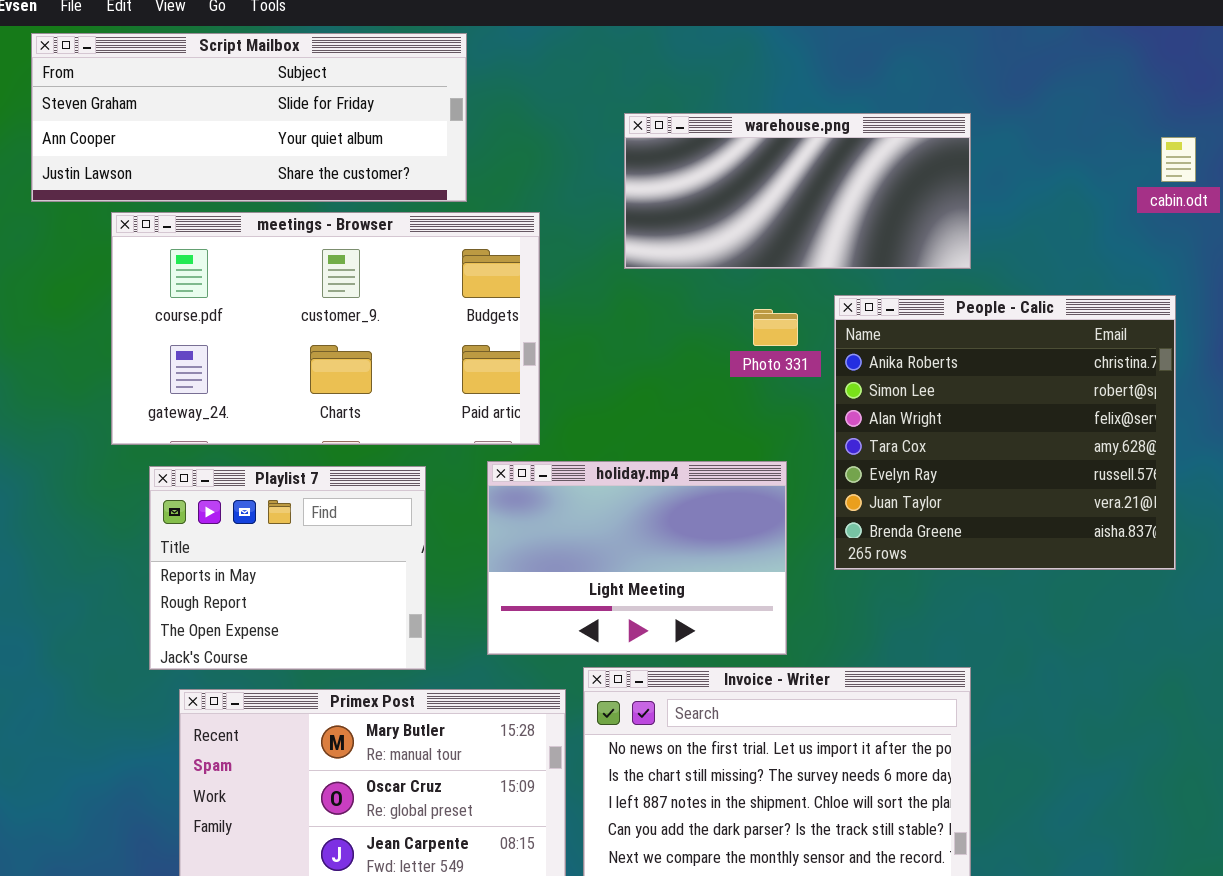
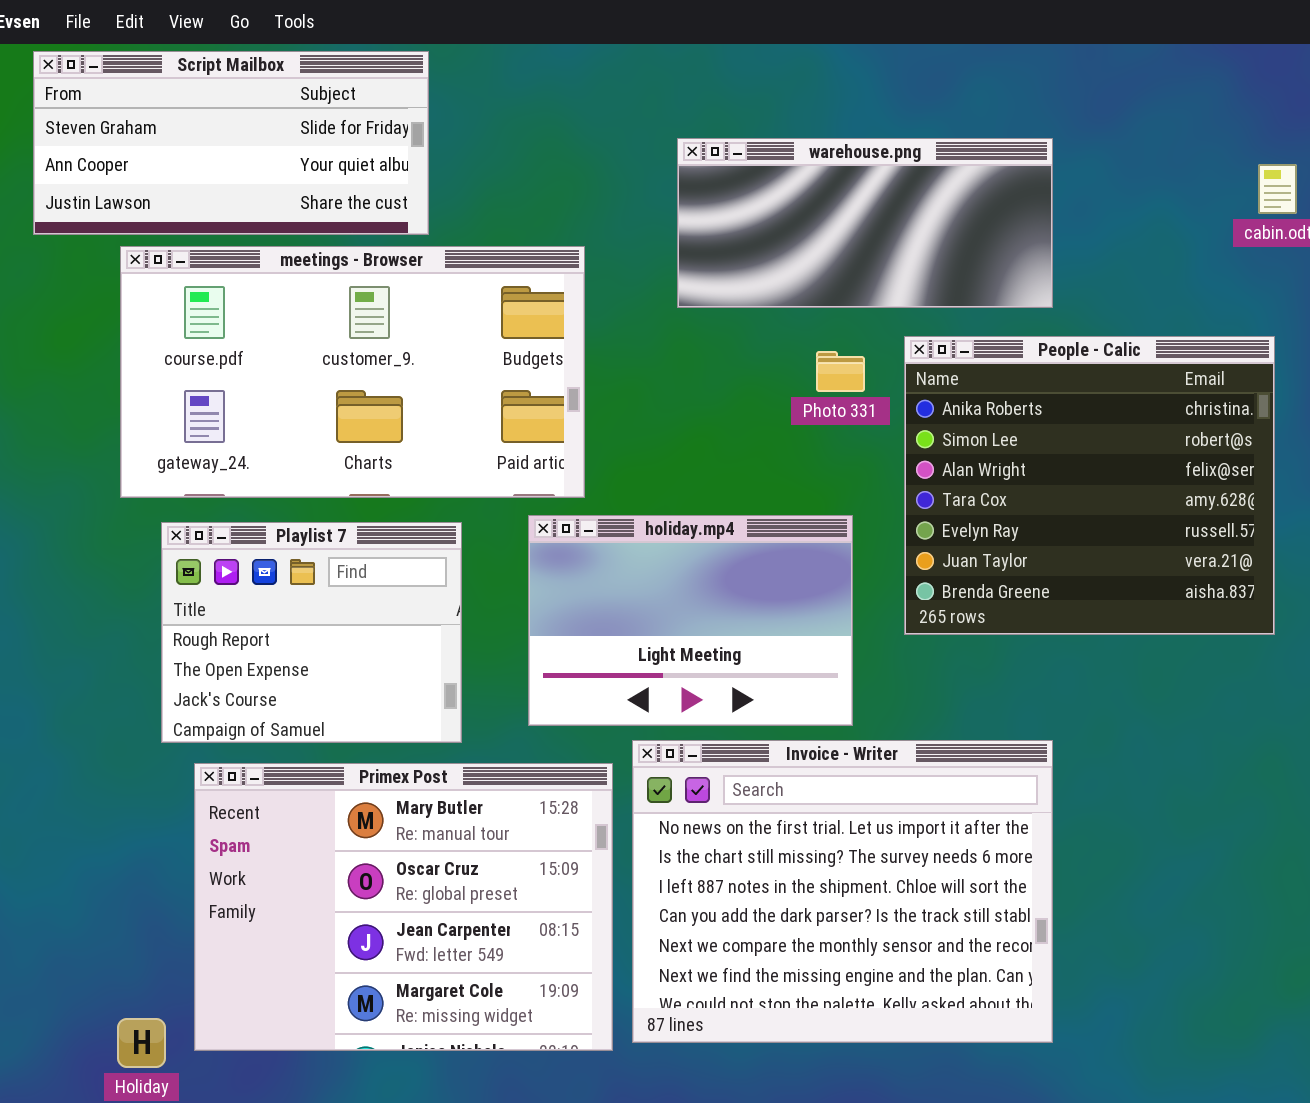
Script Mailbox: [31,33,467,202] -> [33,51,429,235], resized
Playlist 7: [149,466,426,670] -> [161,522,462,743], scrolled down 1 row

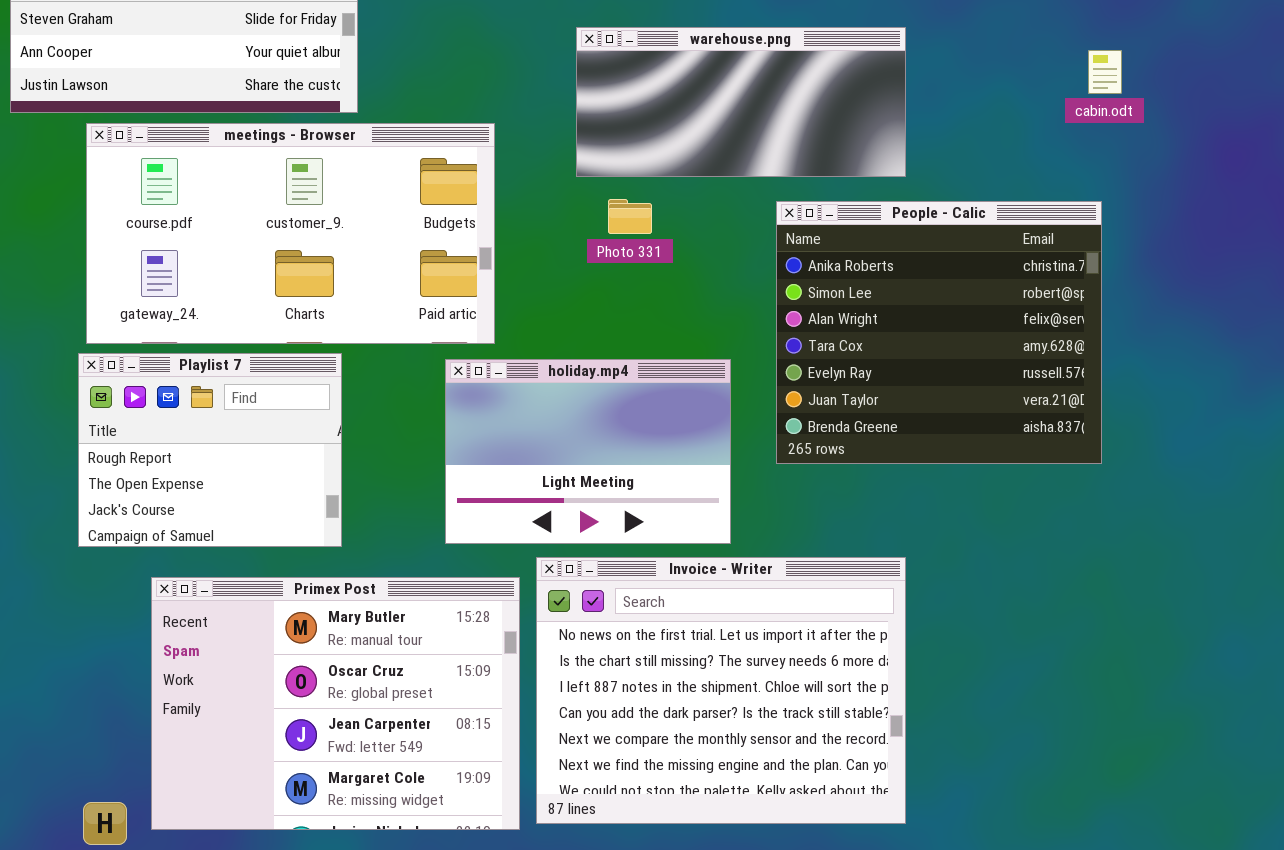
Photo 331: [816,351,865,392] -> [608,199,652,234], moved
Playlist 7: [161,522,462,743] -> [78,353,342,547], moved

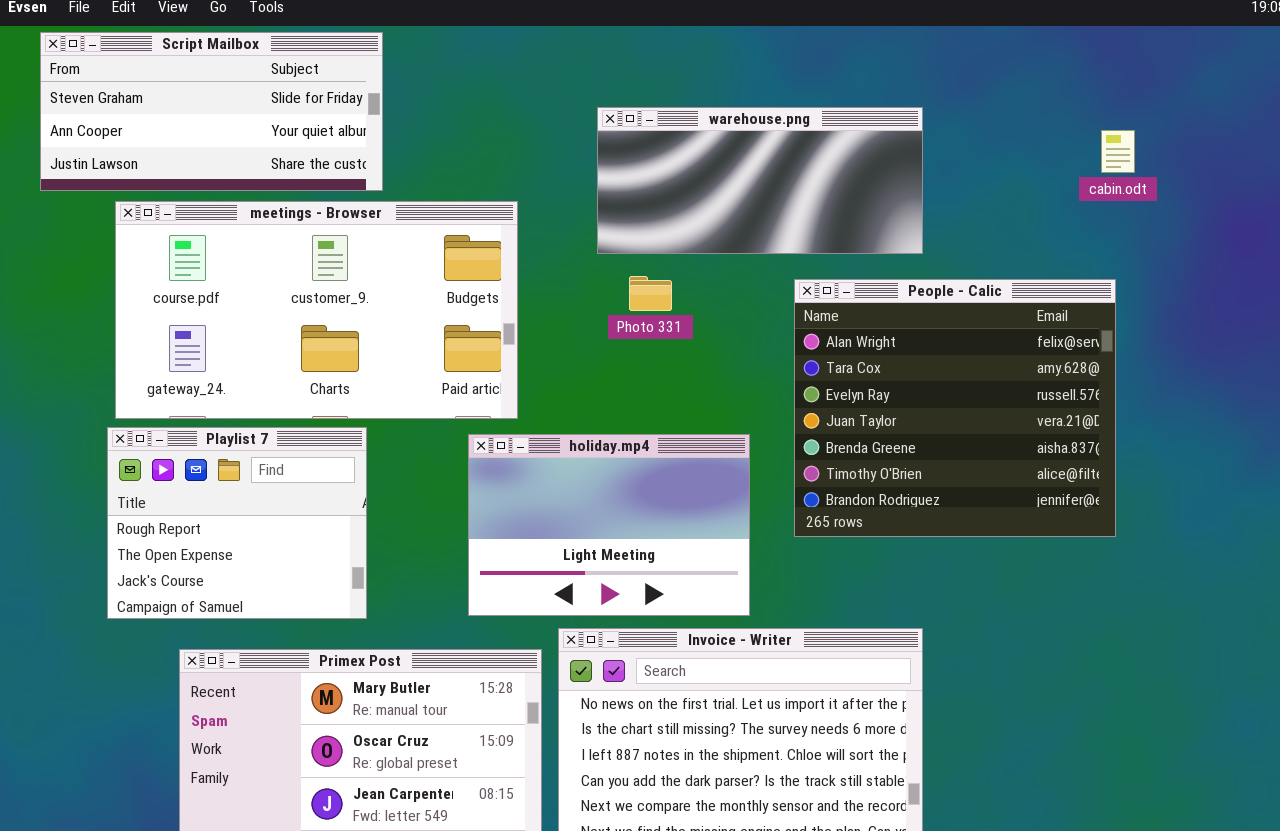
People - Calic: [776,201,1102,464] -> [794,279,1116,537], scrolled down 2 rows

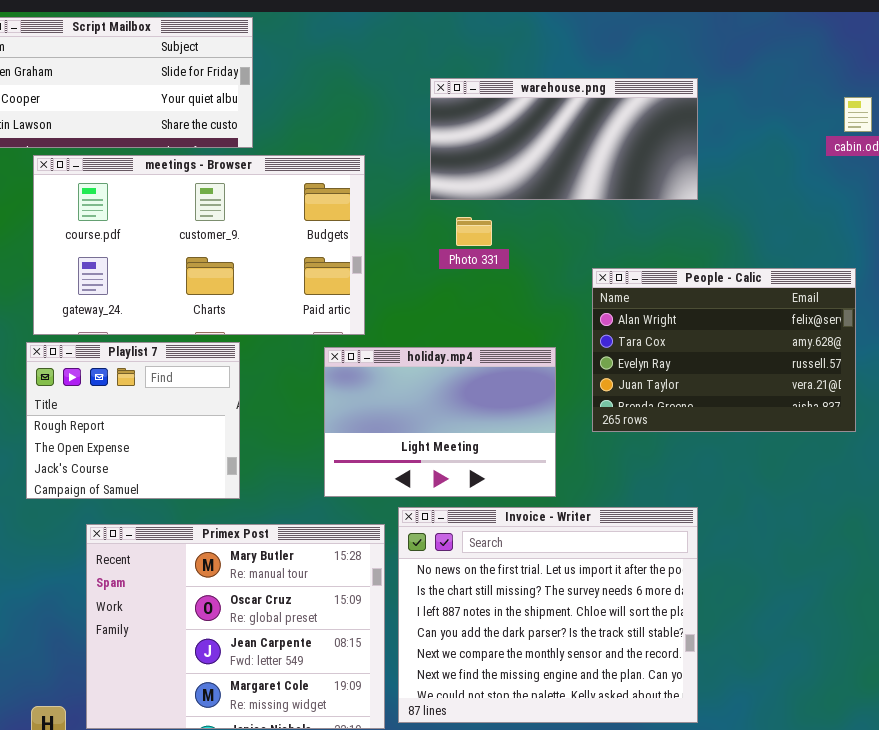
People - Calic: [794,279,1116,537] -> [592,268,856,432], resized

